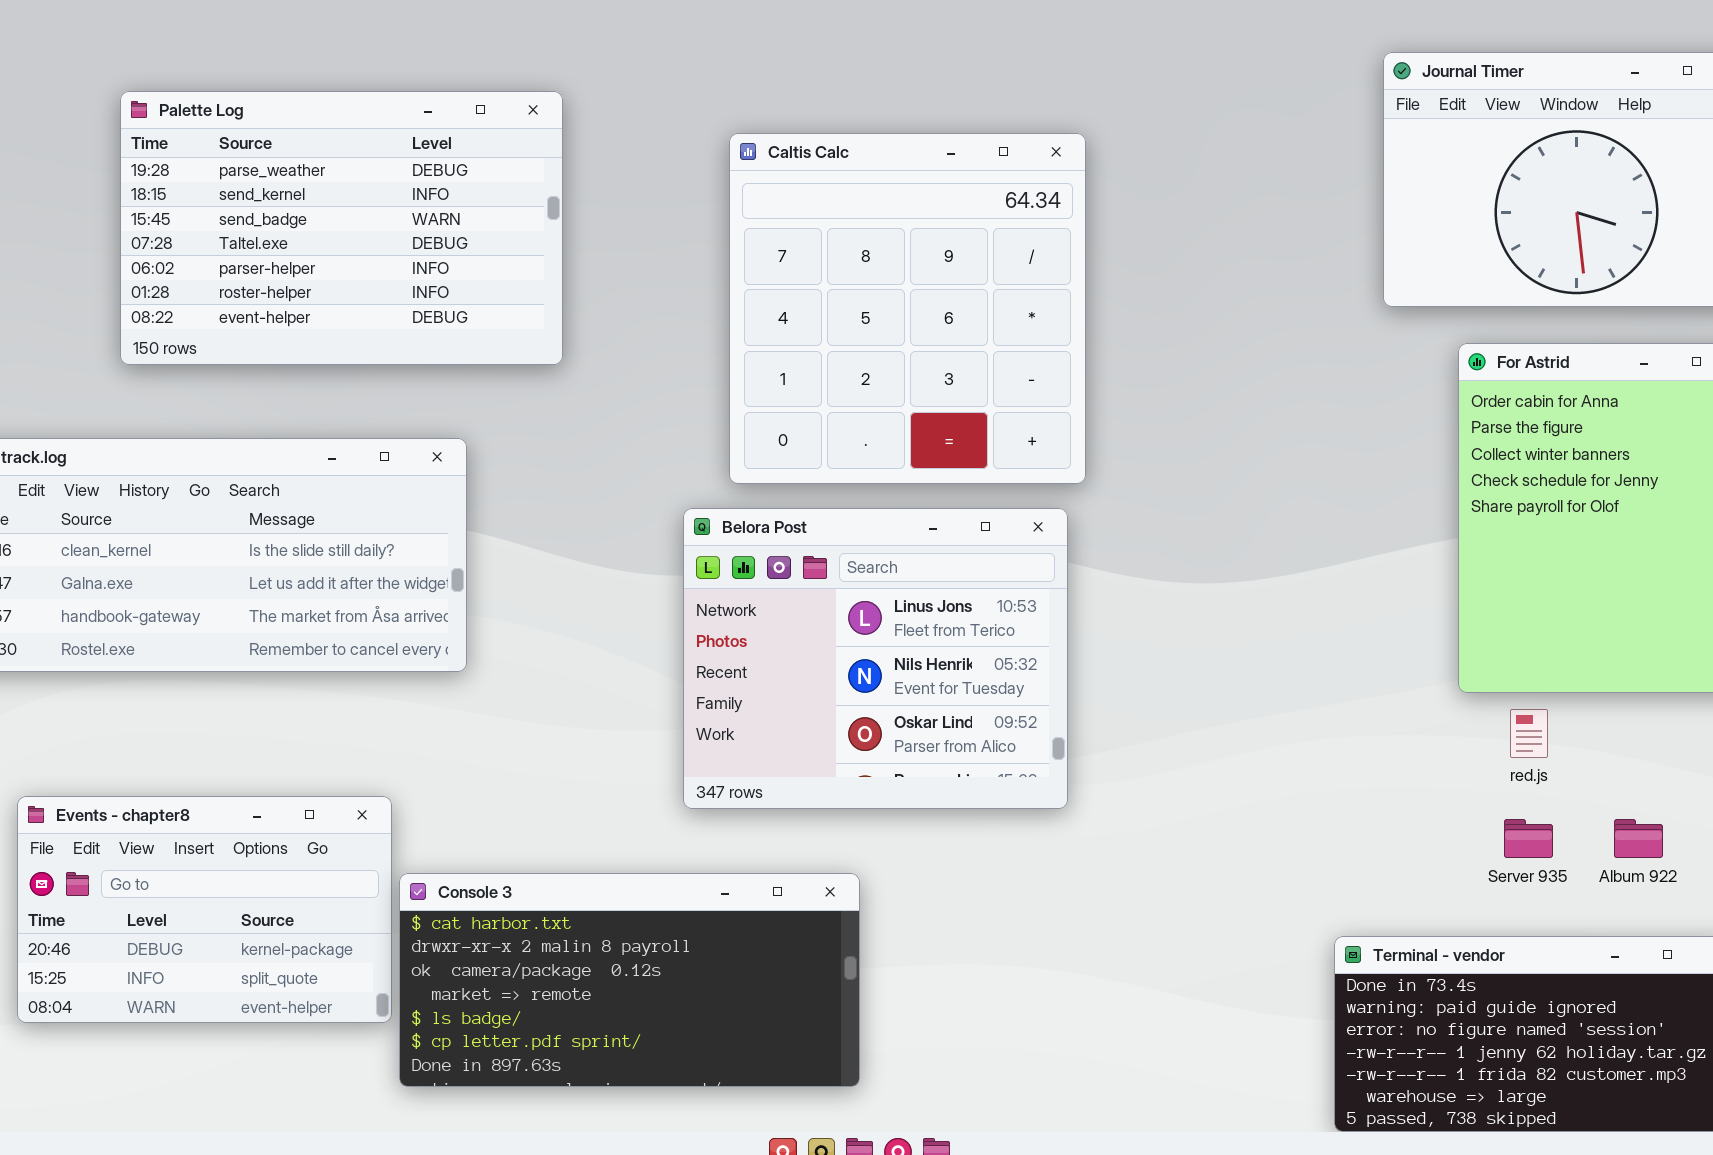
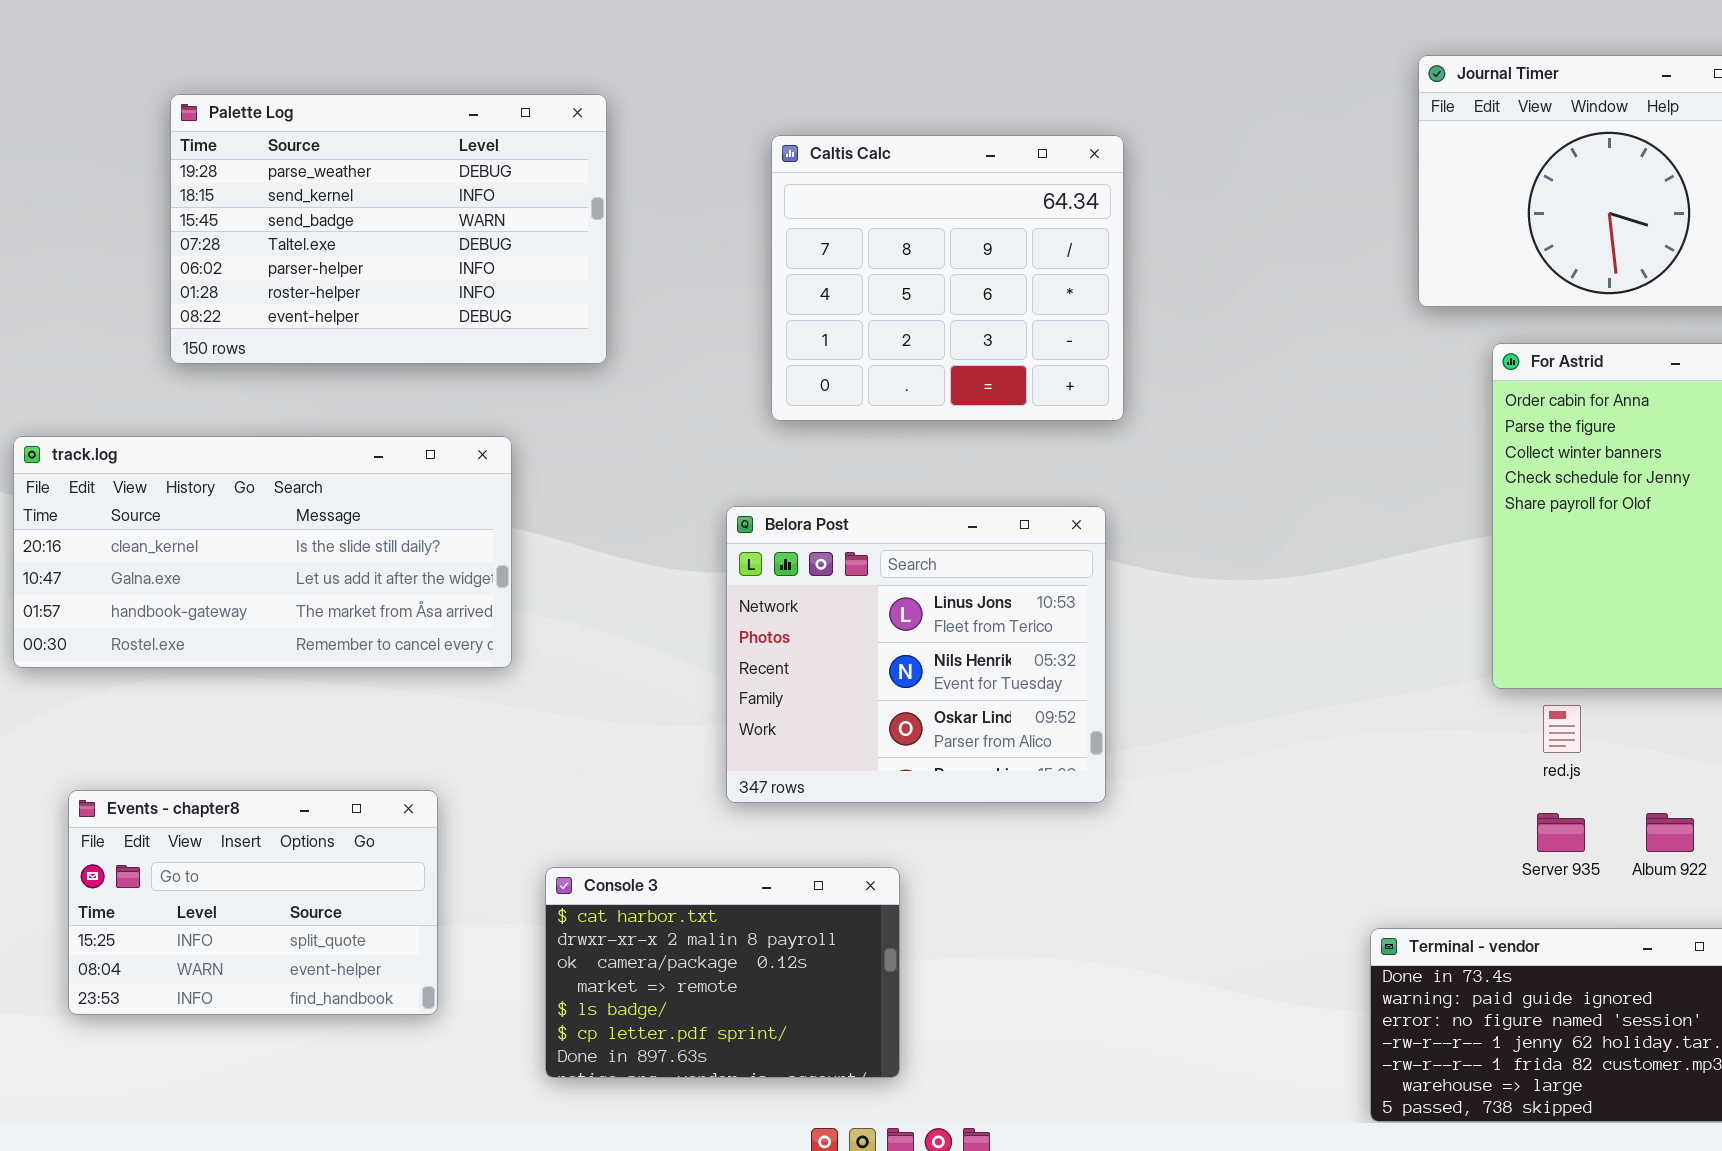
Caltis Calc: [729,133,1086,484] -> [771,135,1124,421], resized
Events - chapter8: [17,796,392,1023] -> [68,790,438,1015], scrolled down 1 row
Console 3: [399,873,860,1087] -> [545,867,900,1078], resized

